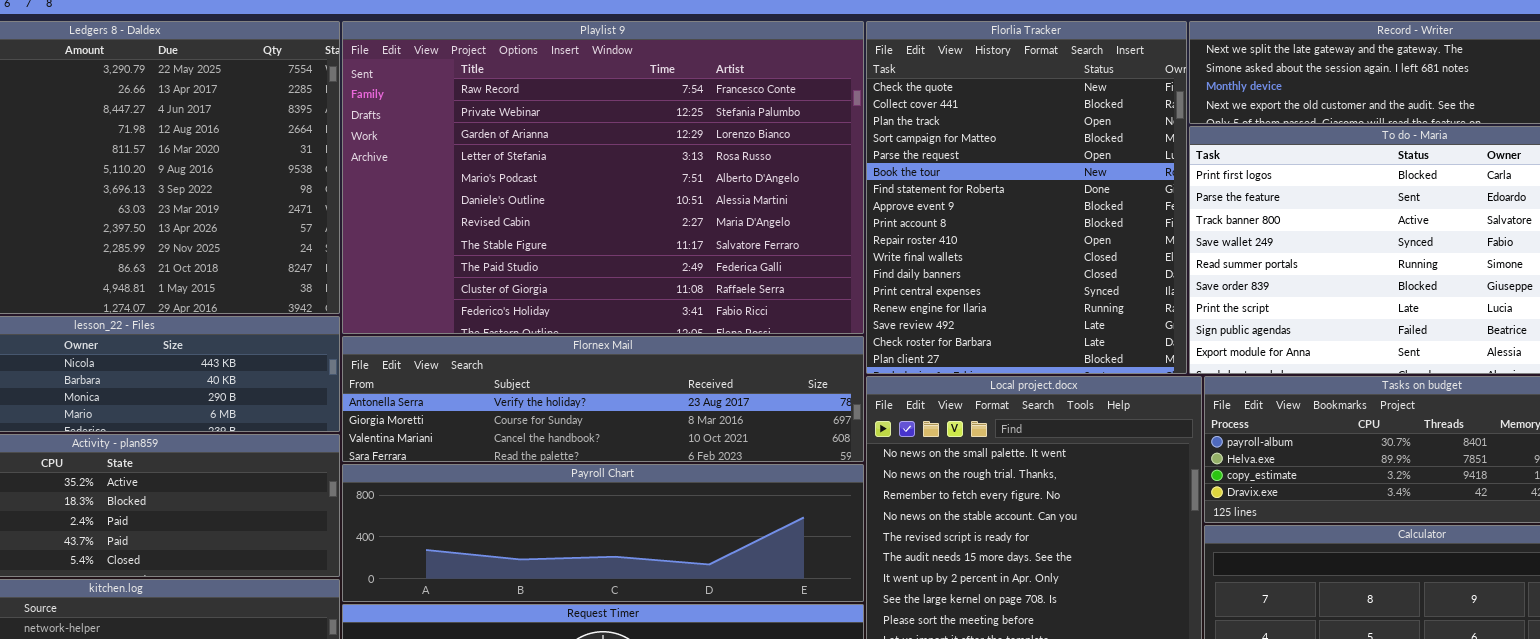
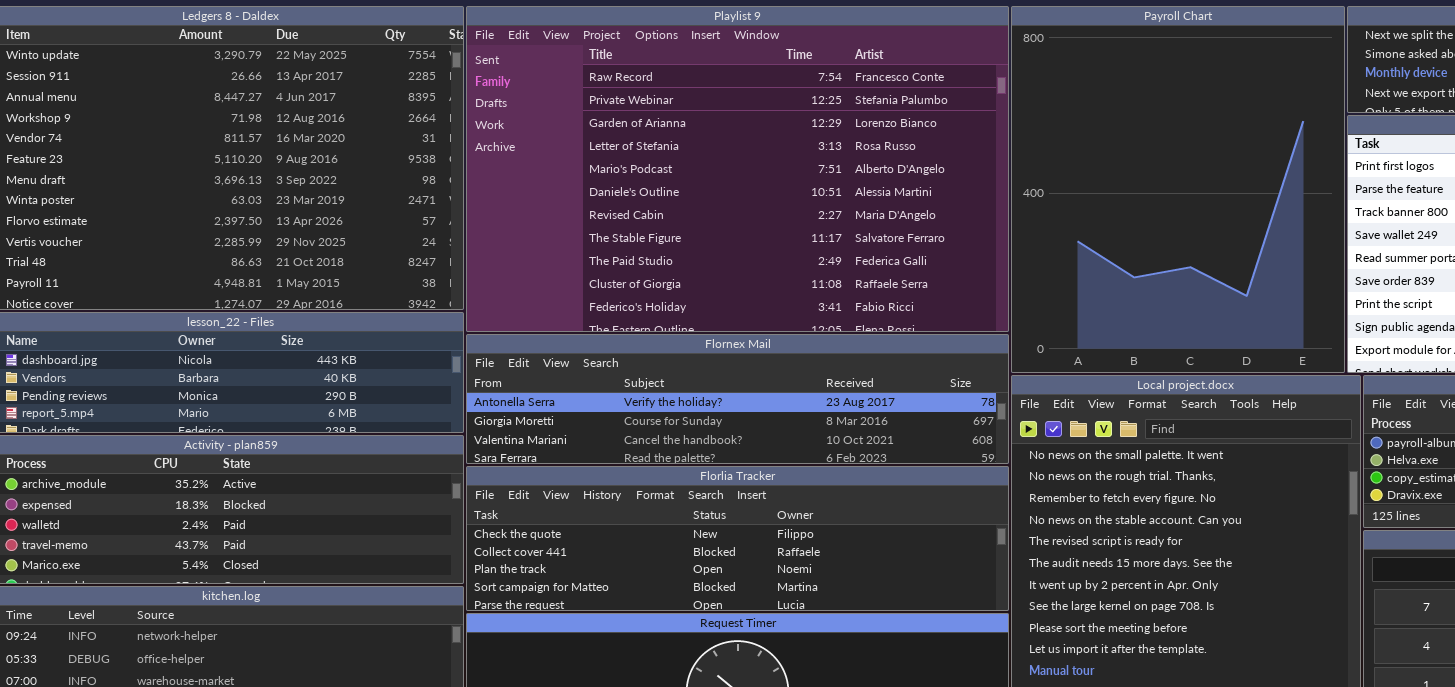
Florlia Tracker: [866,21,1187,374] -> [466,466,1009,611], moved, resized
Payroll Chart: [342,464,864,602] -> [1011,6,1345,373], moved, resized

